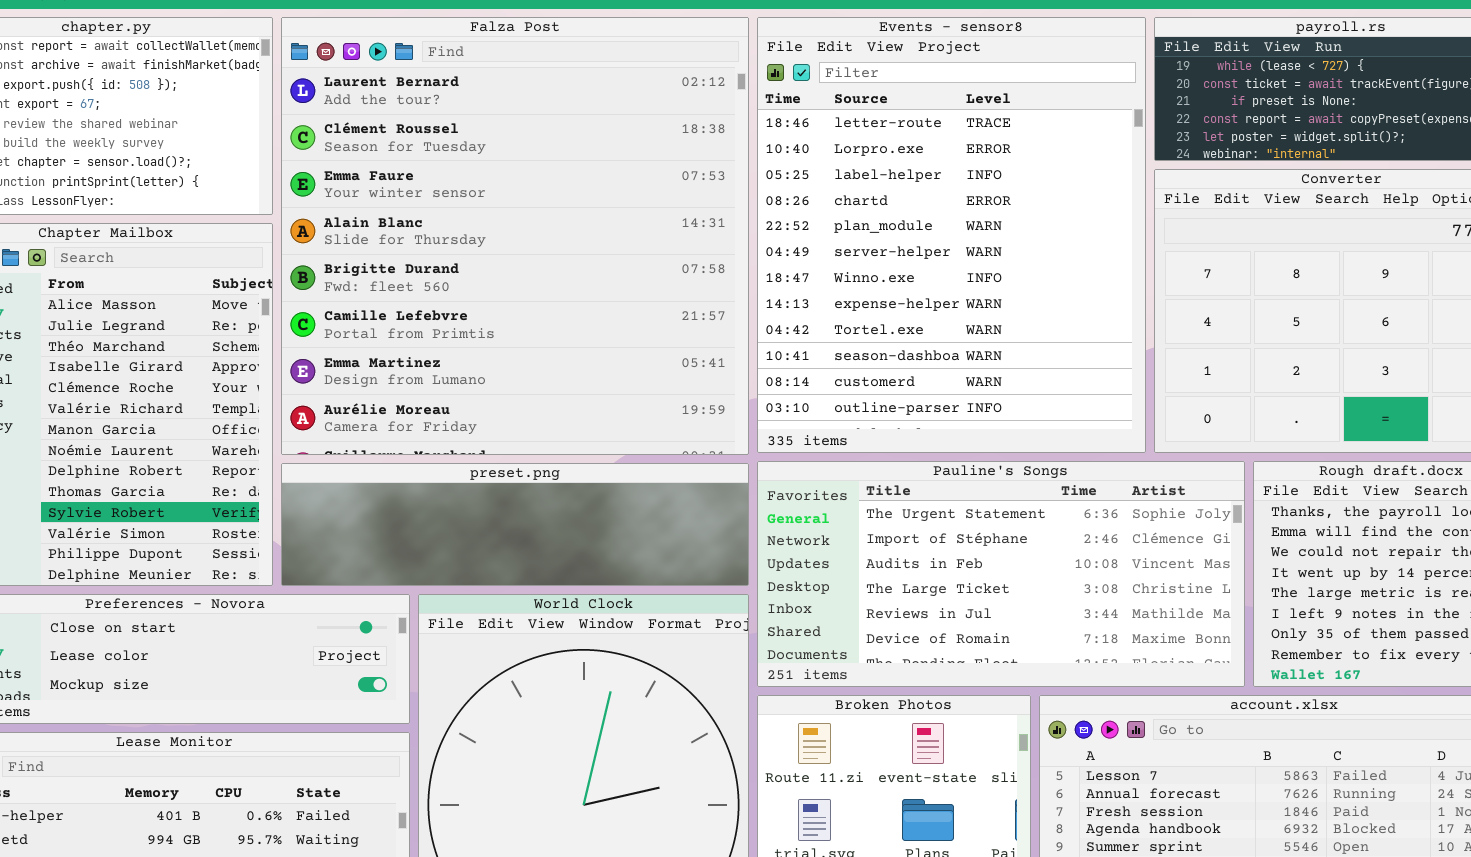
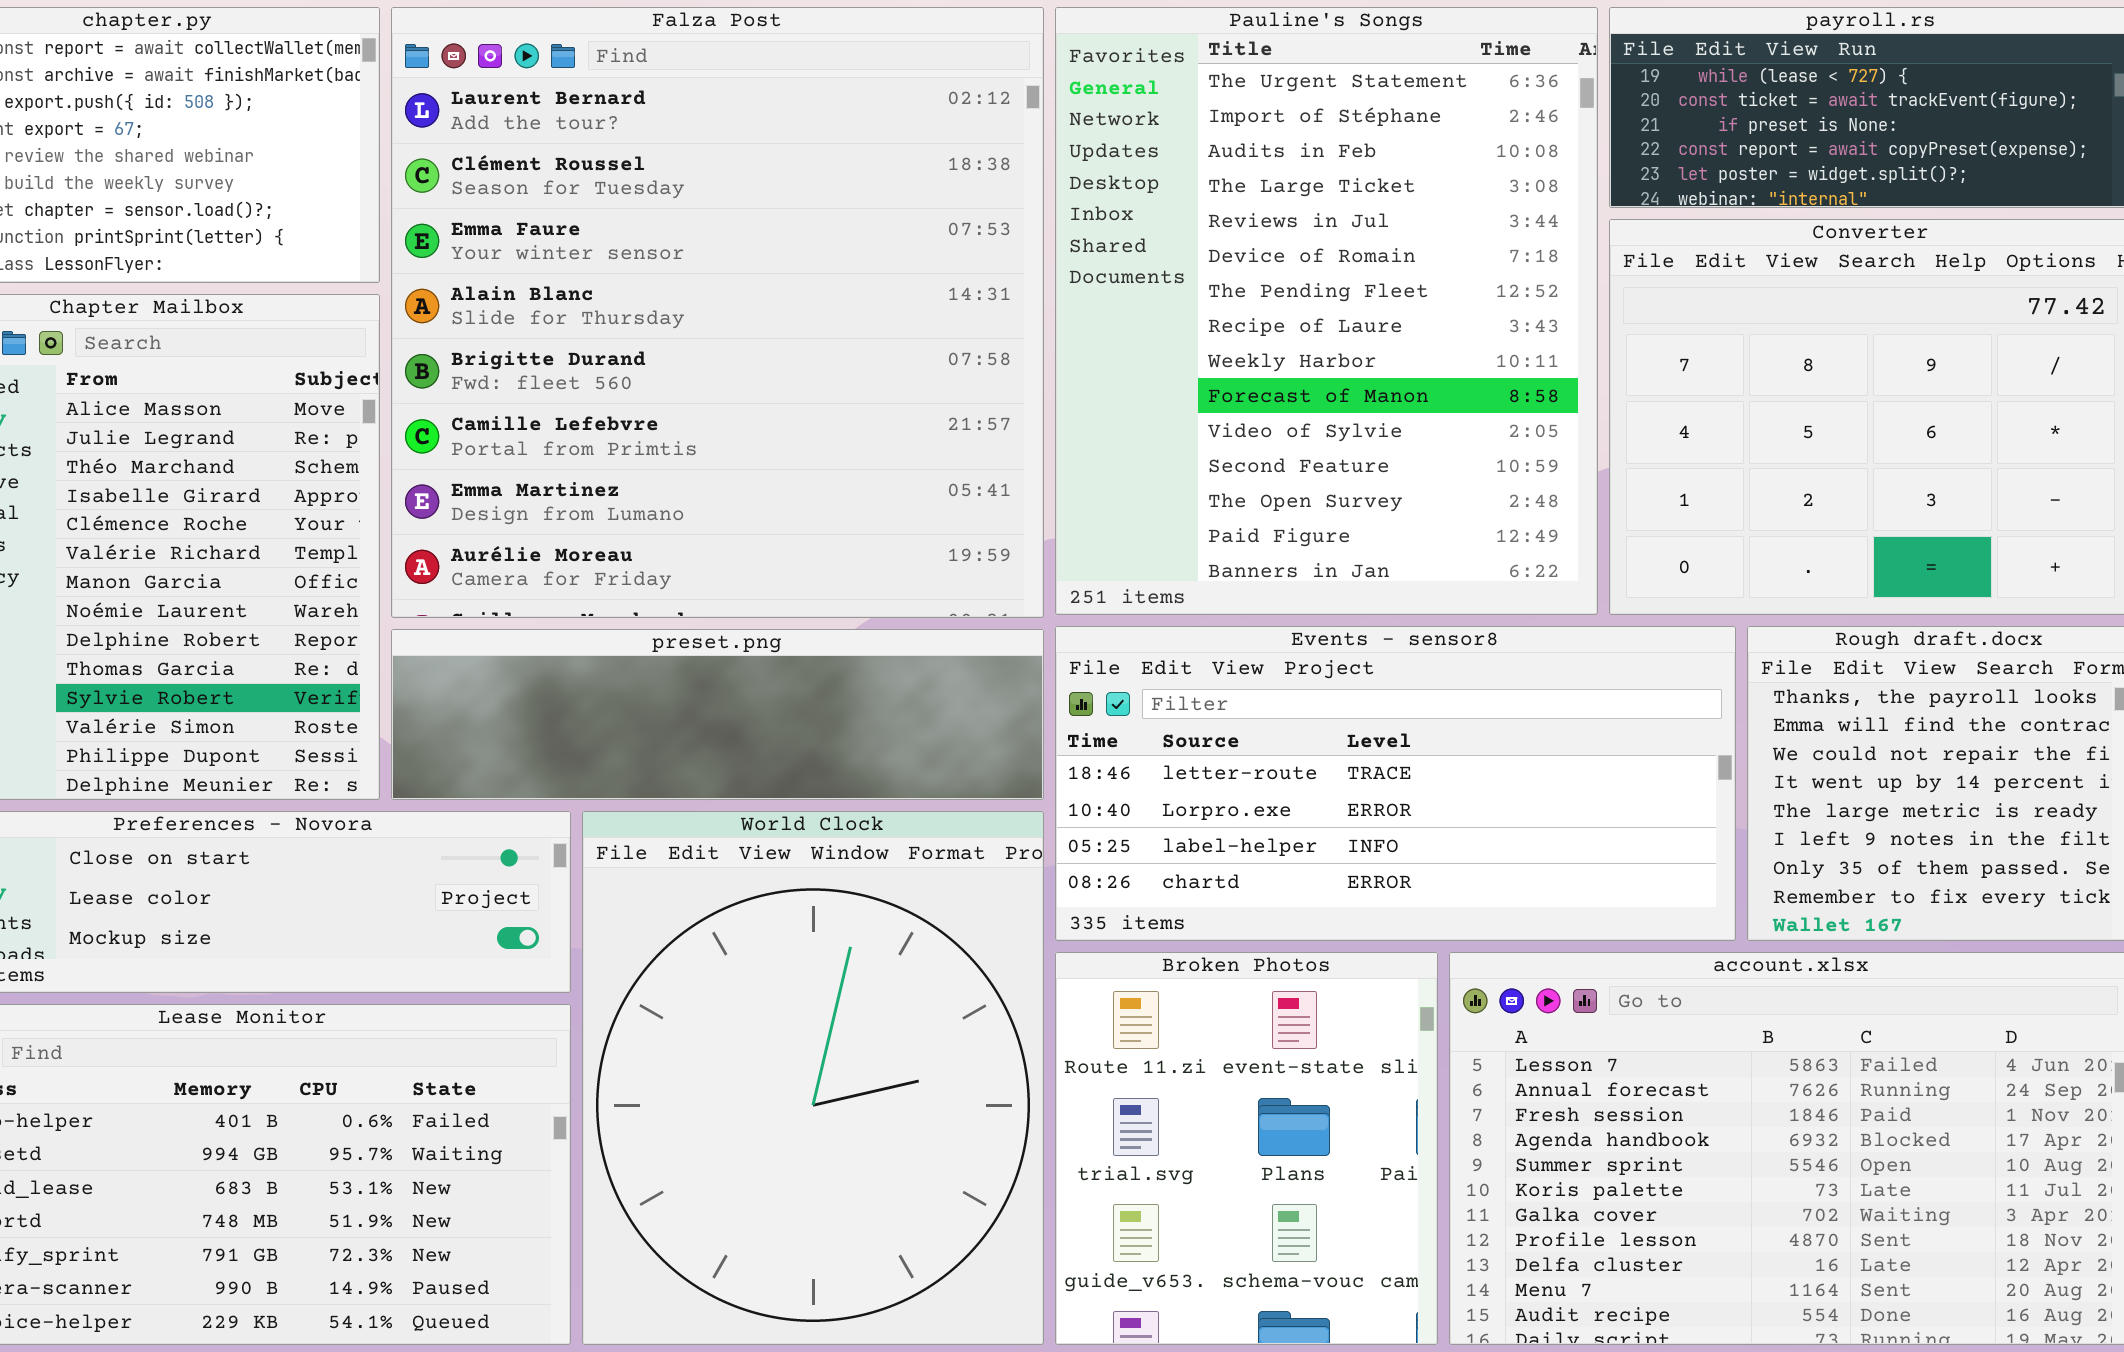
Events - sensor8: [757,17,1146,453] -> [1055,626,1736,941], moved, resized
Pauline's Songs: [757,461,1245,687] -> [1055,7,1598,615], moved, resized

